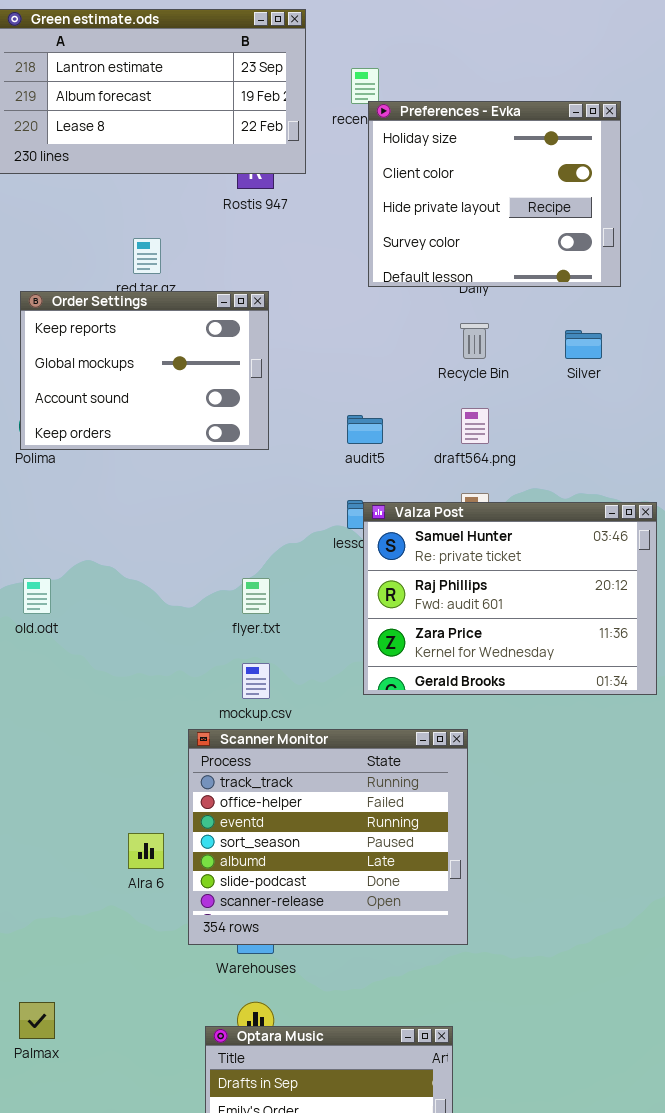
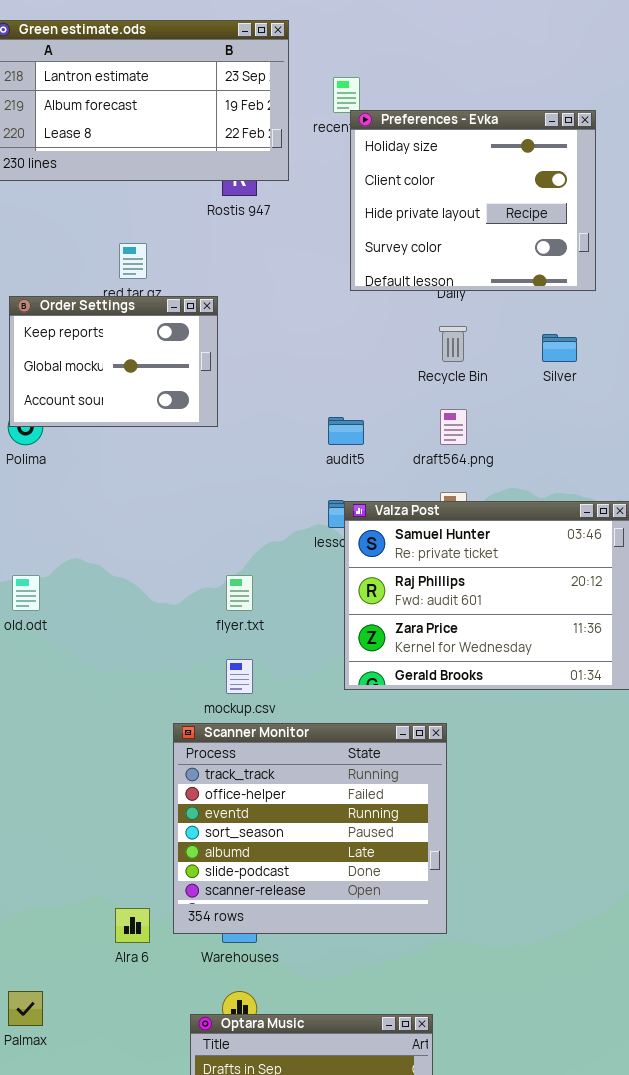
Order Settings: [20,291,269,450] -> [9,296,218,427], resized
Alra 6: [128,833,164,869] -> [115,908,150,943], moved

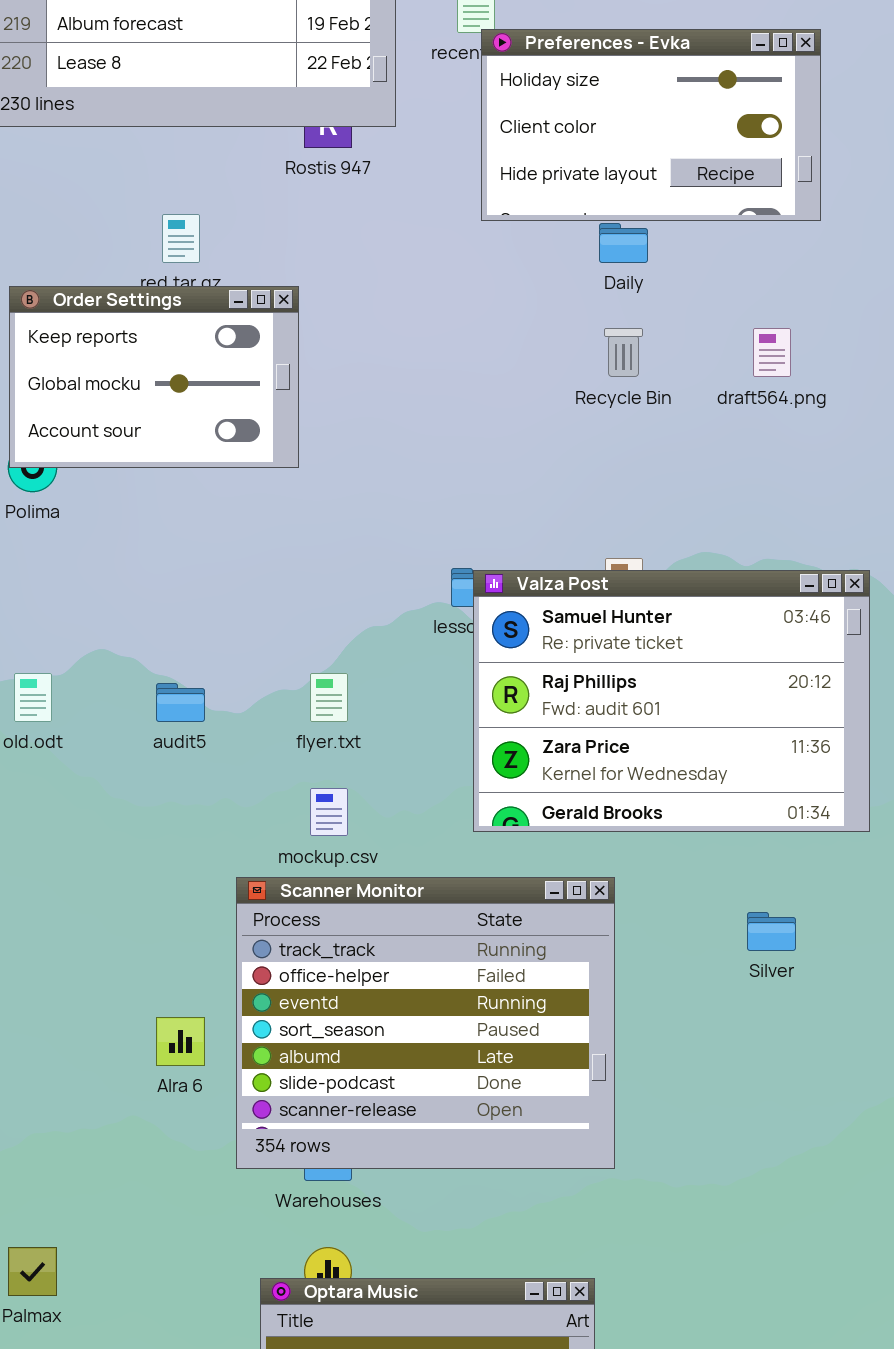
Preferences - Evka: [350,110,596,291] -> [481,29,821,221], resized
Silver: [542,334,577,362] -> [747,912,796,951], moved
draft564.png: [440,409,467,445] -> [753,328,791,377], moved
audit5: [328,417,364,445] -> [156,683,205,722], moved
Alra 6: [115,908,150,943] -> [156,1017,205,1066], moved

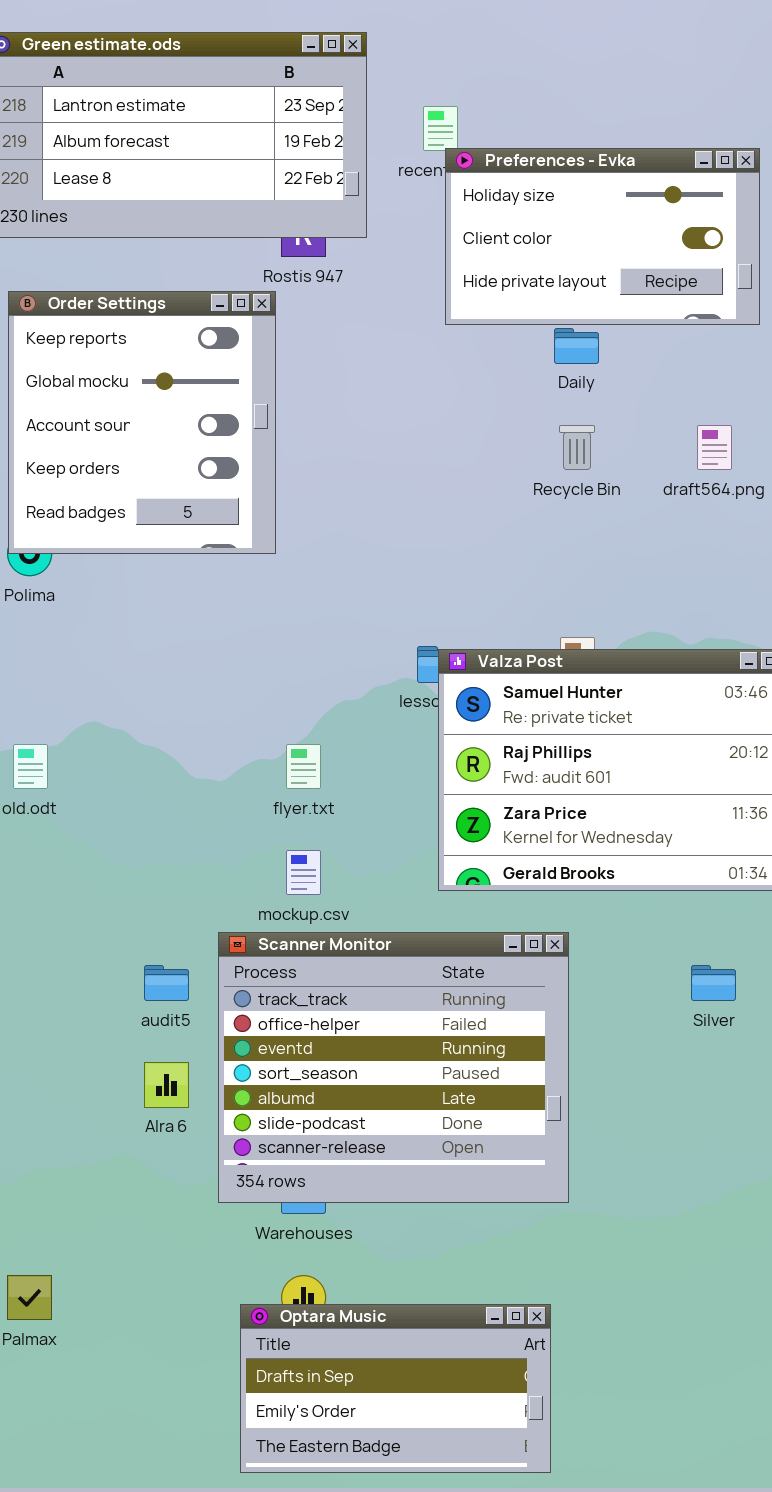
Order Settings: [9,286,299,468] -> [8,291,276,554], resized
audit5: [156,683,205,722] -> [144,965,189,1001], moved

